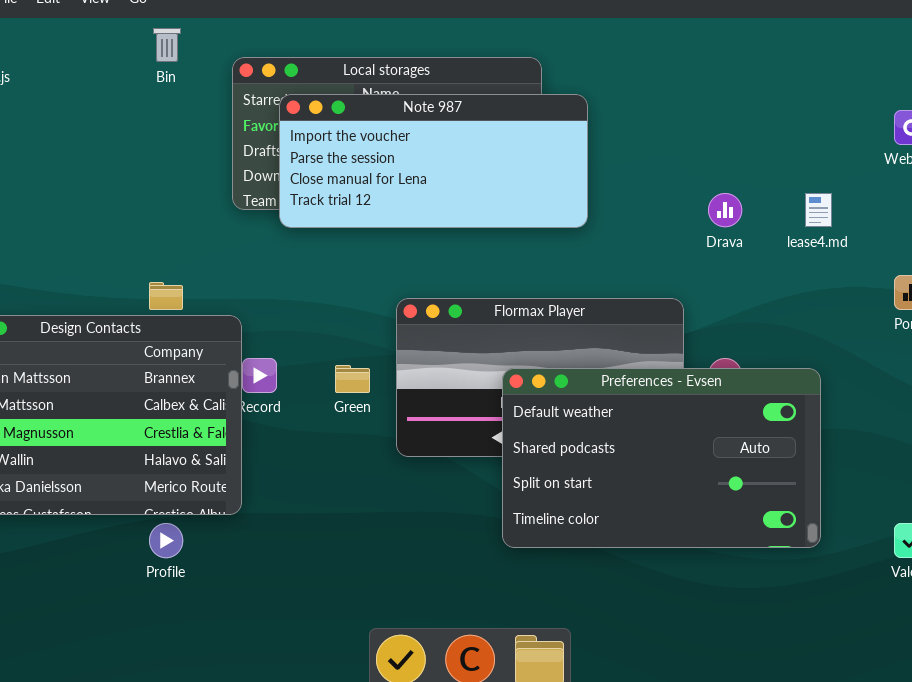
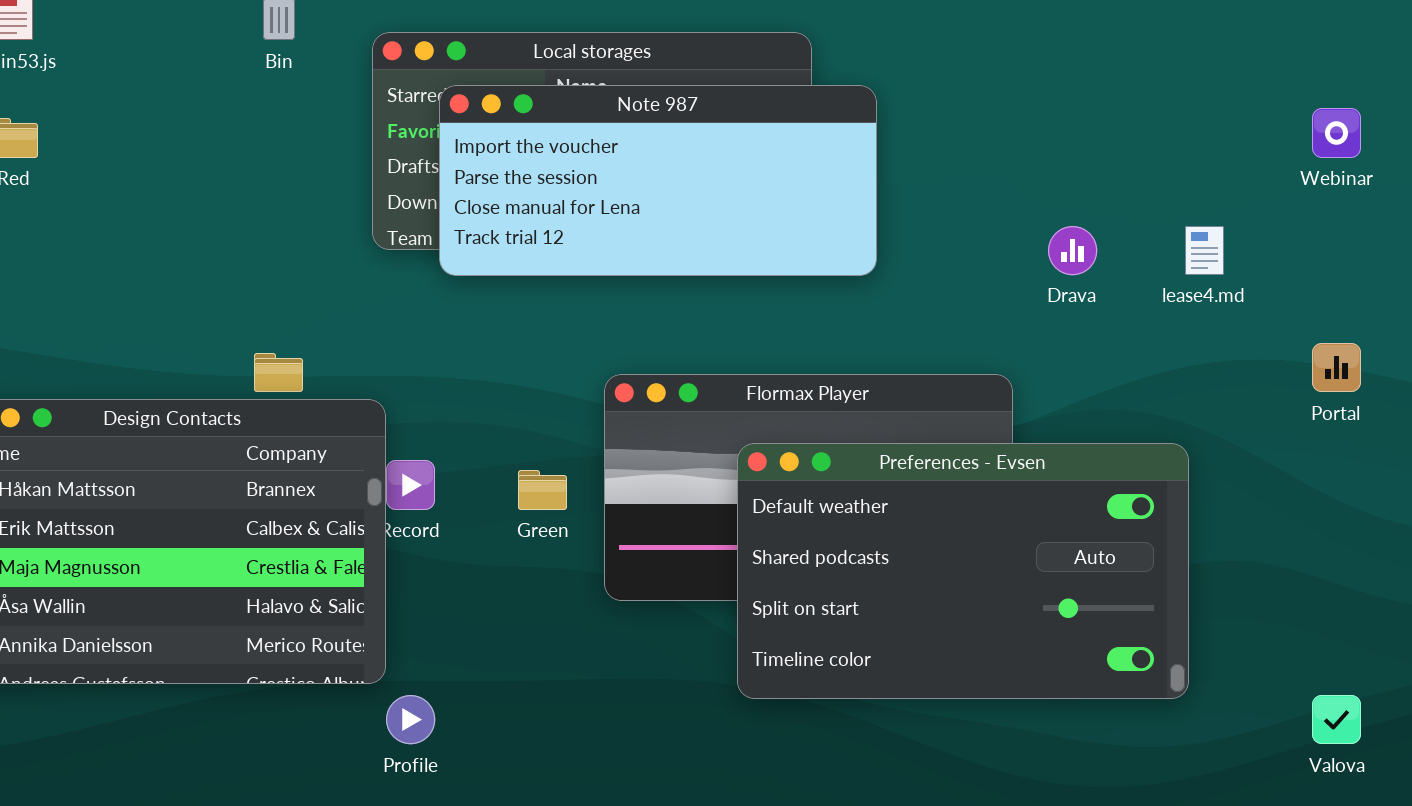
Preferences - Evsen: [502,368,821,548] -> [737,443,1189,699], moved
Profile: [149,523,183,558] -> [386,695,435,744], moved

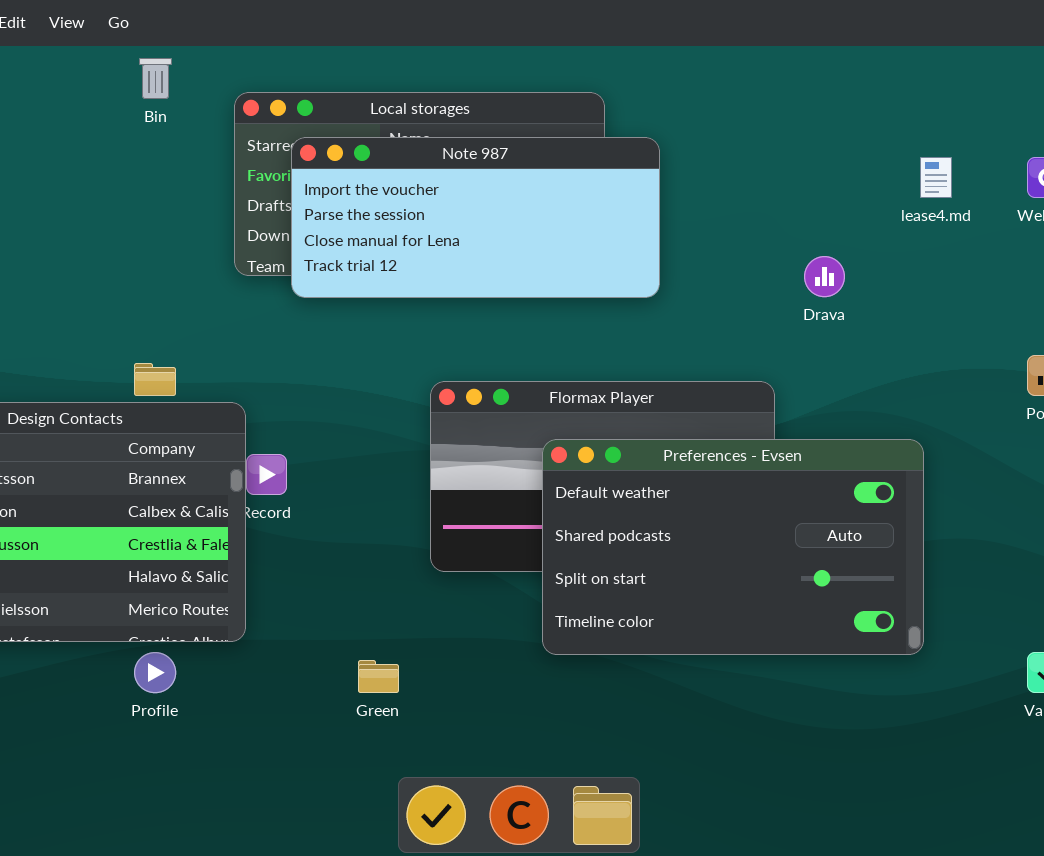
lease4.md: [1185,226,1224,275] -> [920,157,952,198], moved
Green: [518,470,567,510] -> [358,660,399,693], moved
Profile: [386,695,435,744] -> [134,652,176,693], moved

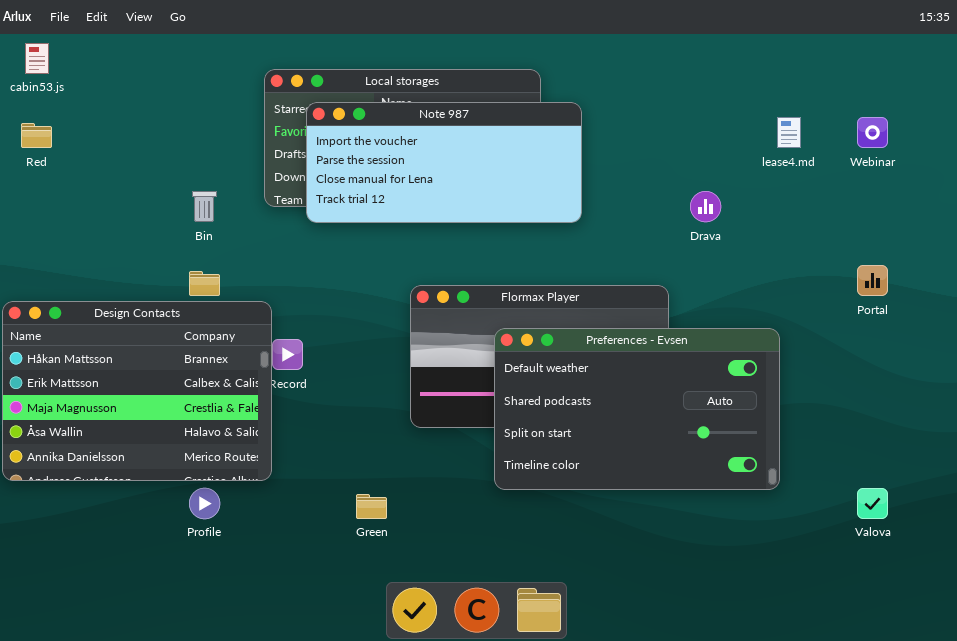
Bin: [139,58,172,99] -> [192,191,217,222], moved

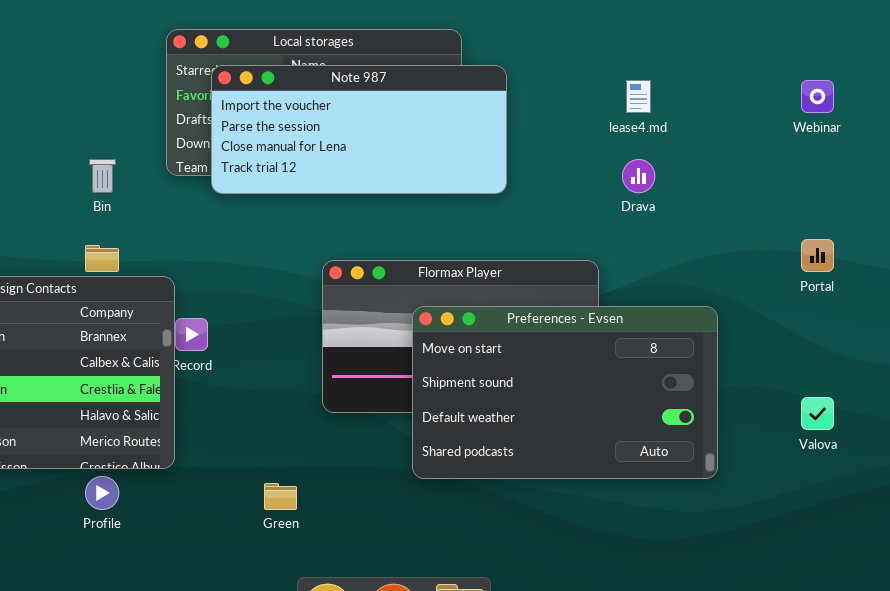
lease4.md: [777,117,801,148] -> [626,80,651,113], moved
Preferences - Evsen: [494,328,780,490] -> [412,306,718,479], scrolled up 2 rows
Valova: [857,488,888,519] -> [801,397,834,430], moved

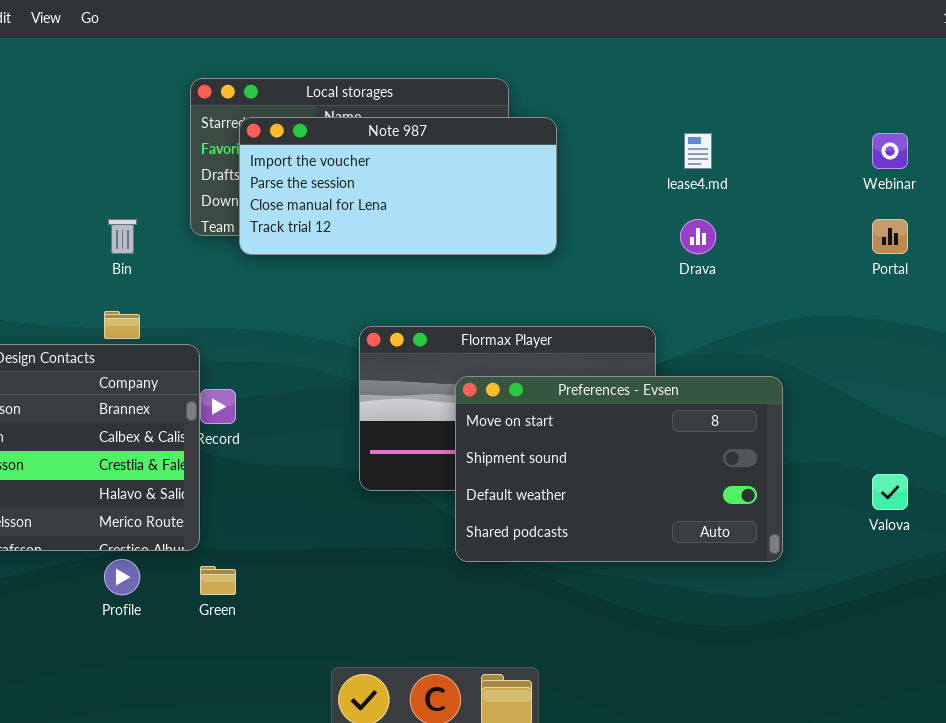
Portal: [801,239,834,272] -> [872,219,908,254], moved
Green: [264,483,297,510] -> [200,566,236,595], moved

